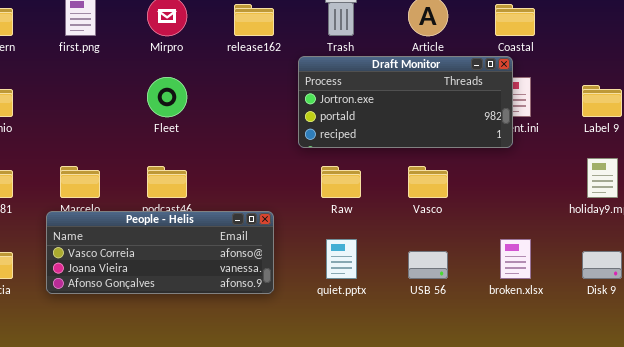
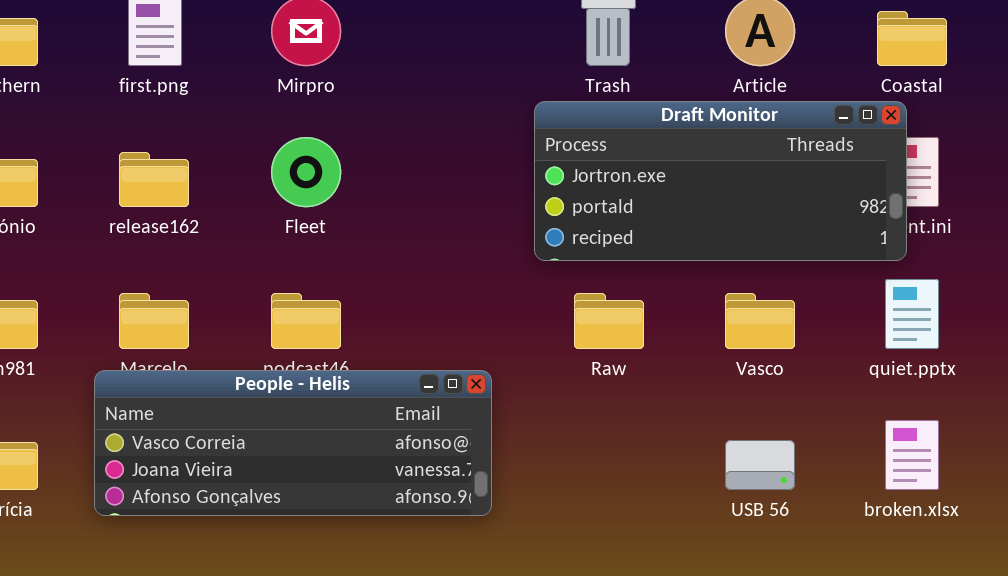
release162: [234,4,274,36] -> [119,152,189,207], moved
quiet.pptx: [326,239,357,279] -> [885,279,939,349], moved

